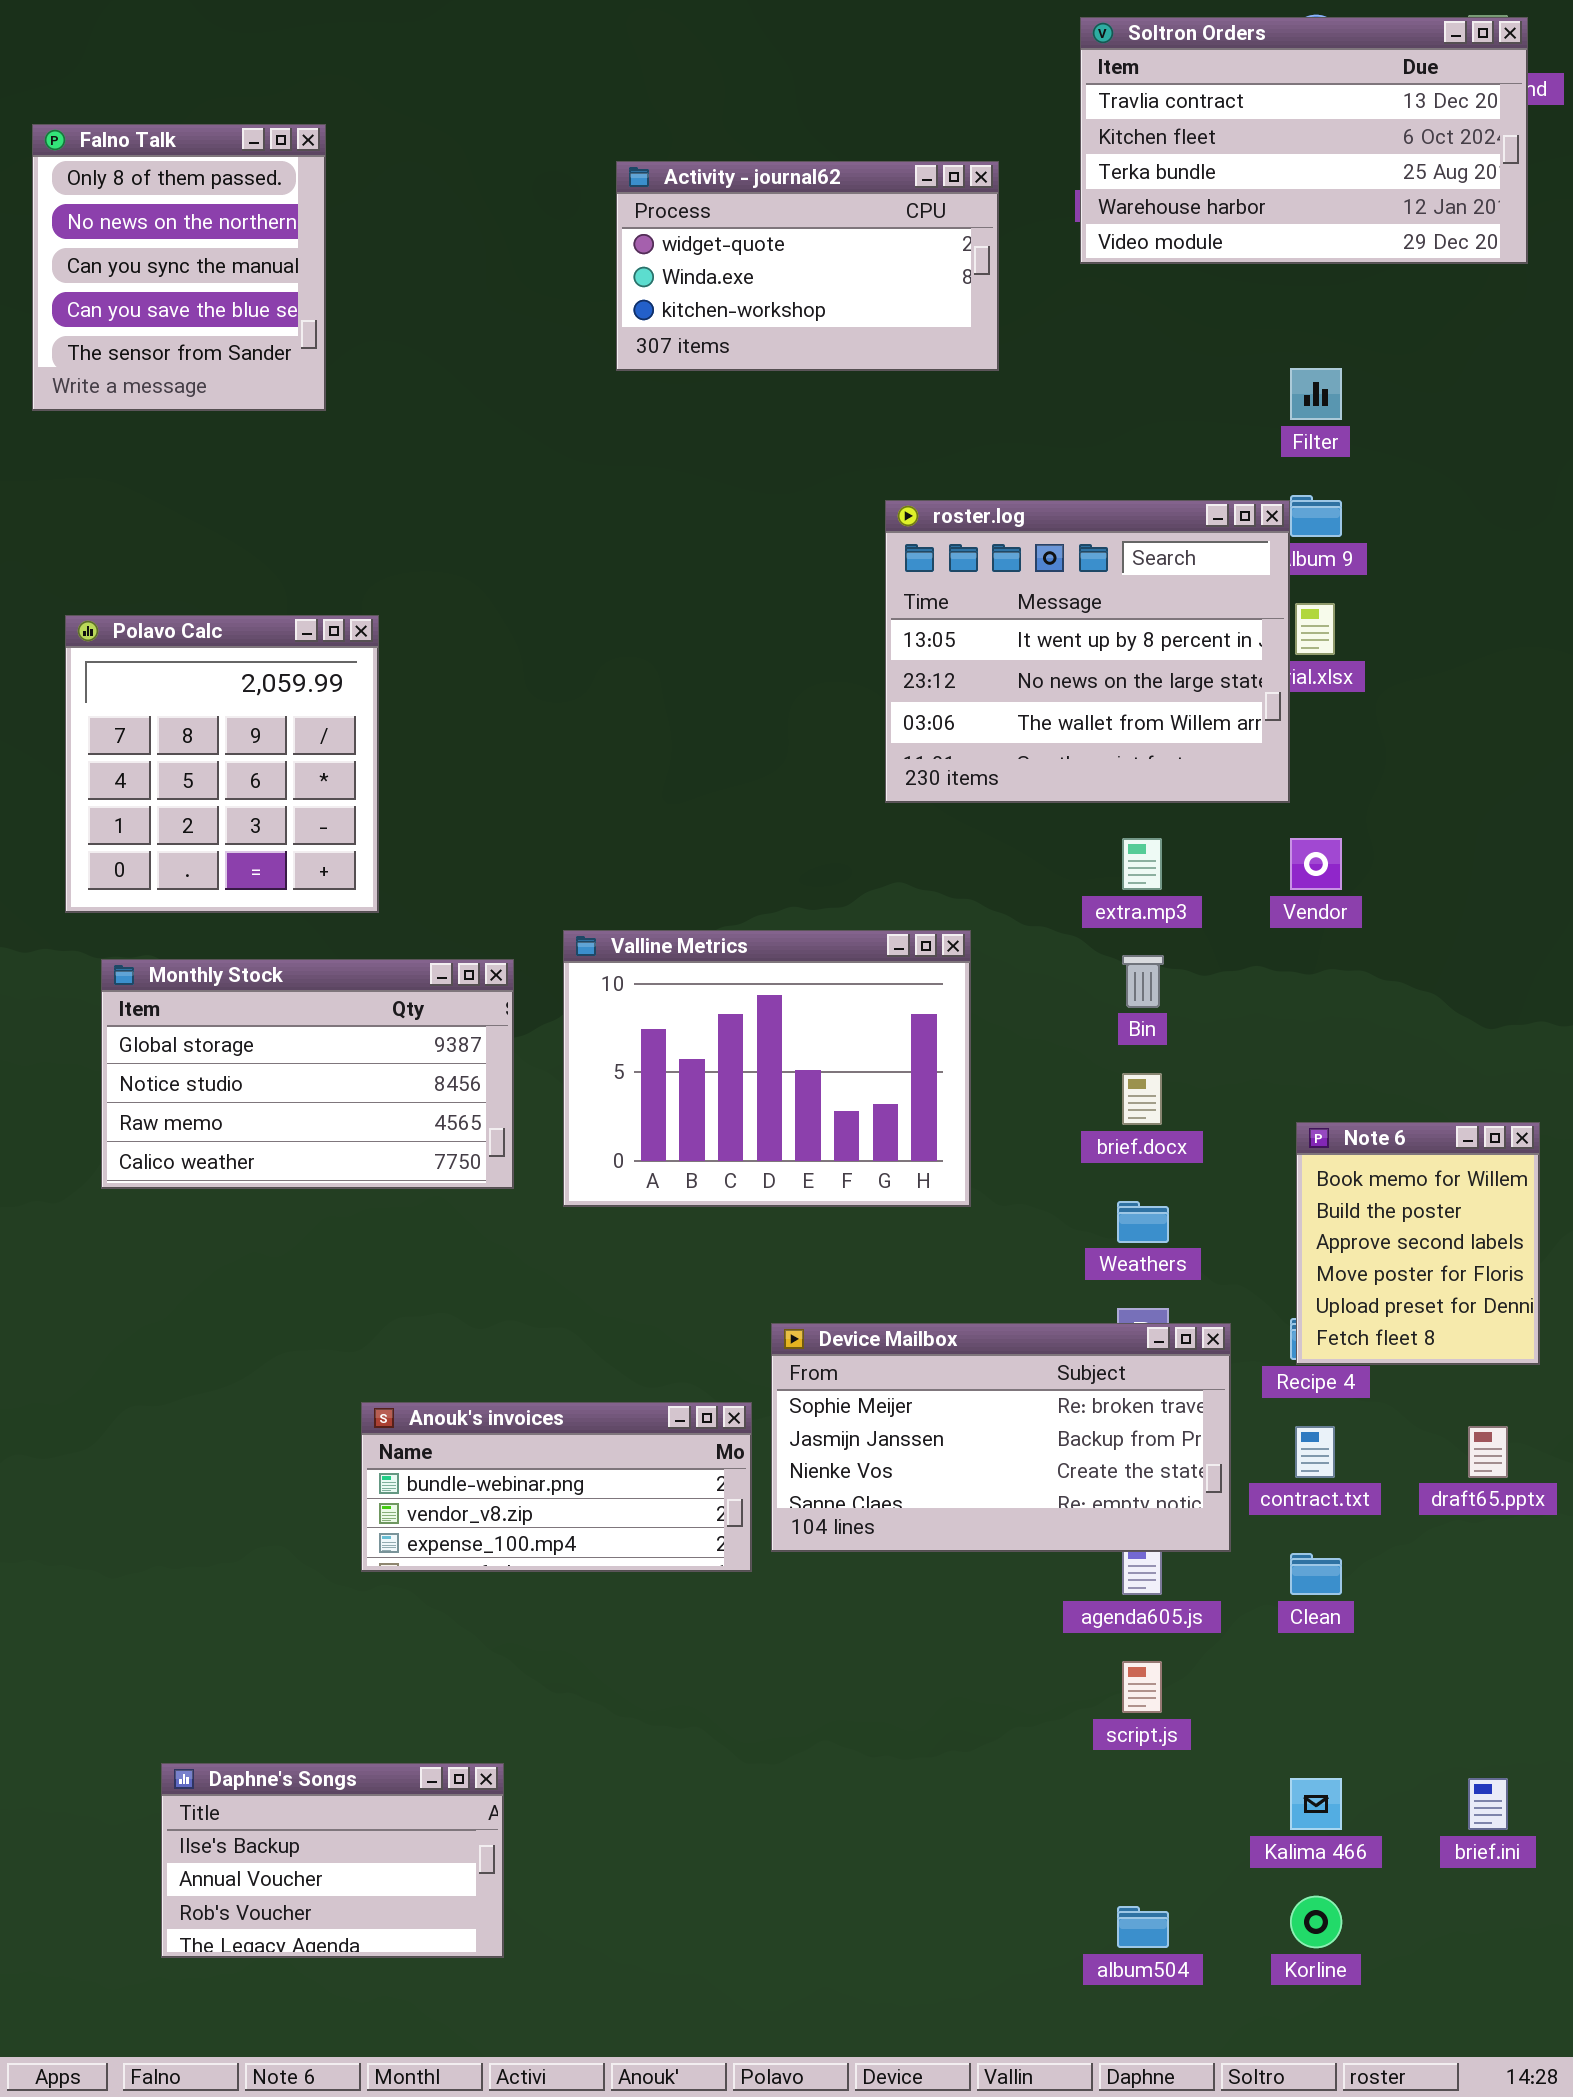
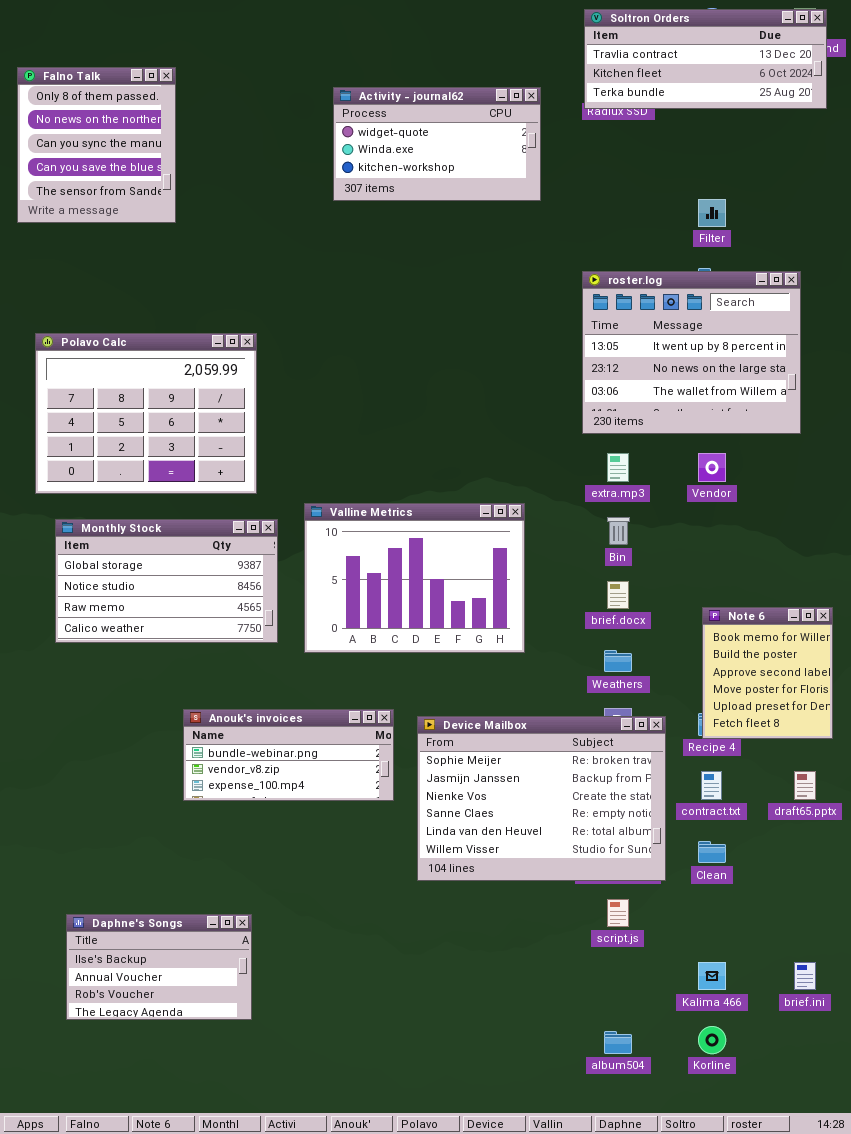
Soltron Orders: [1080,17,1528,264] -> [584,9,827,109], resized
roster.log: [885,500,1290,803] -> [582,271,801,434], moved
Polavo Calc: [65,615,379,913] -> [35,333,257,494], resized
Device Mailbox: [771,1323,1231,1552] -> [417,716,666,881], resized
Anouk's invoices: [361,1402,752,1572] -> [183,709,394,801], moved
Daphne's Songs: [161,1763,504,1958] -> [66,914,252,1020], moved

